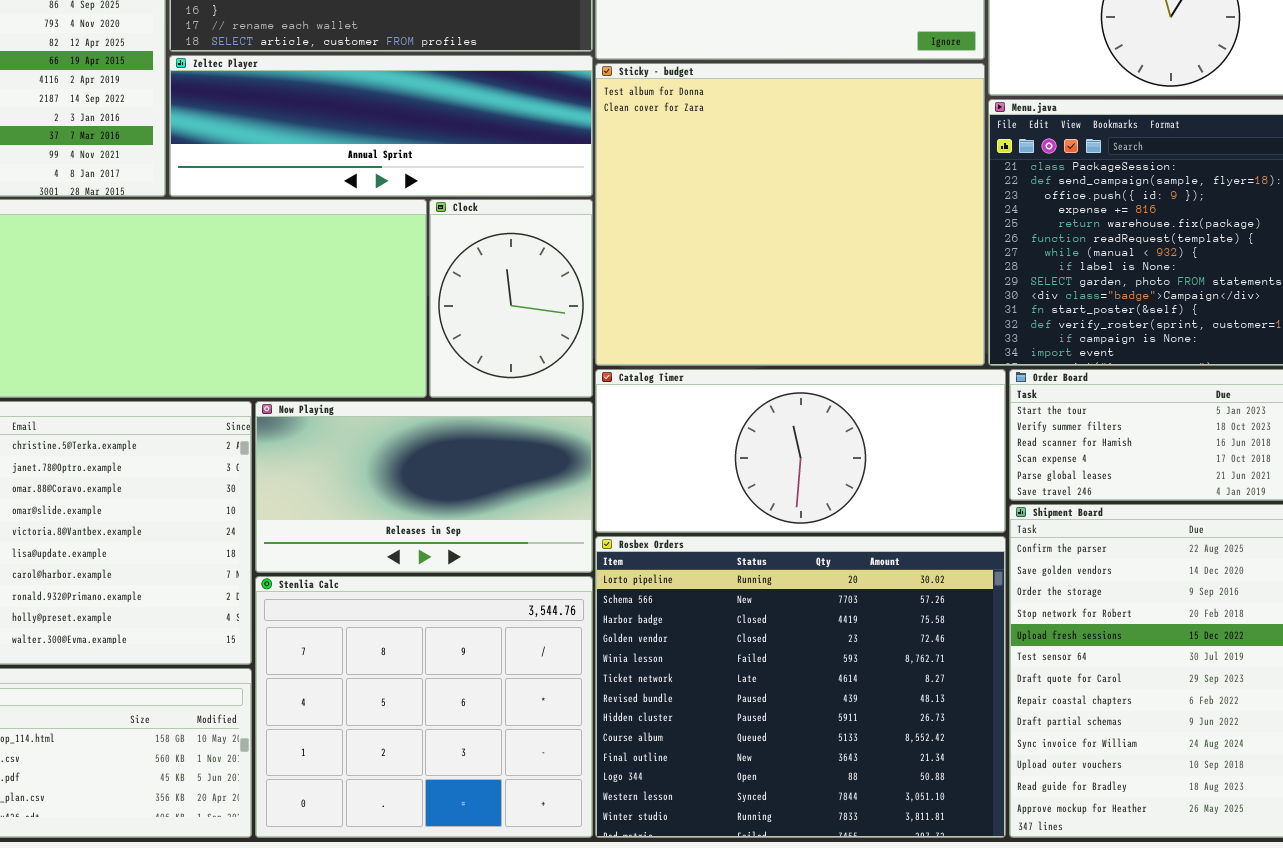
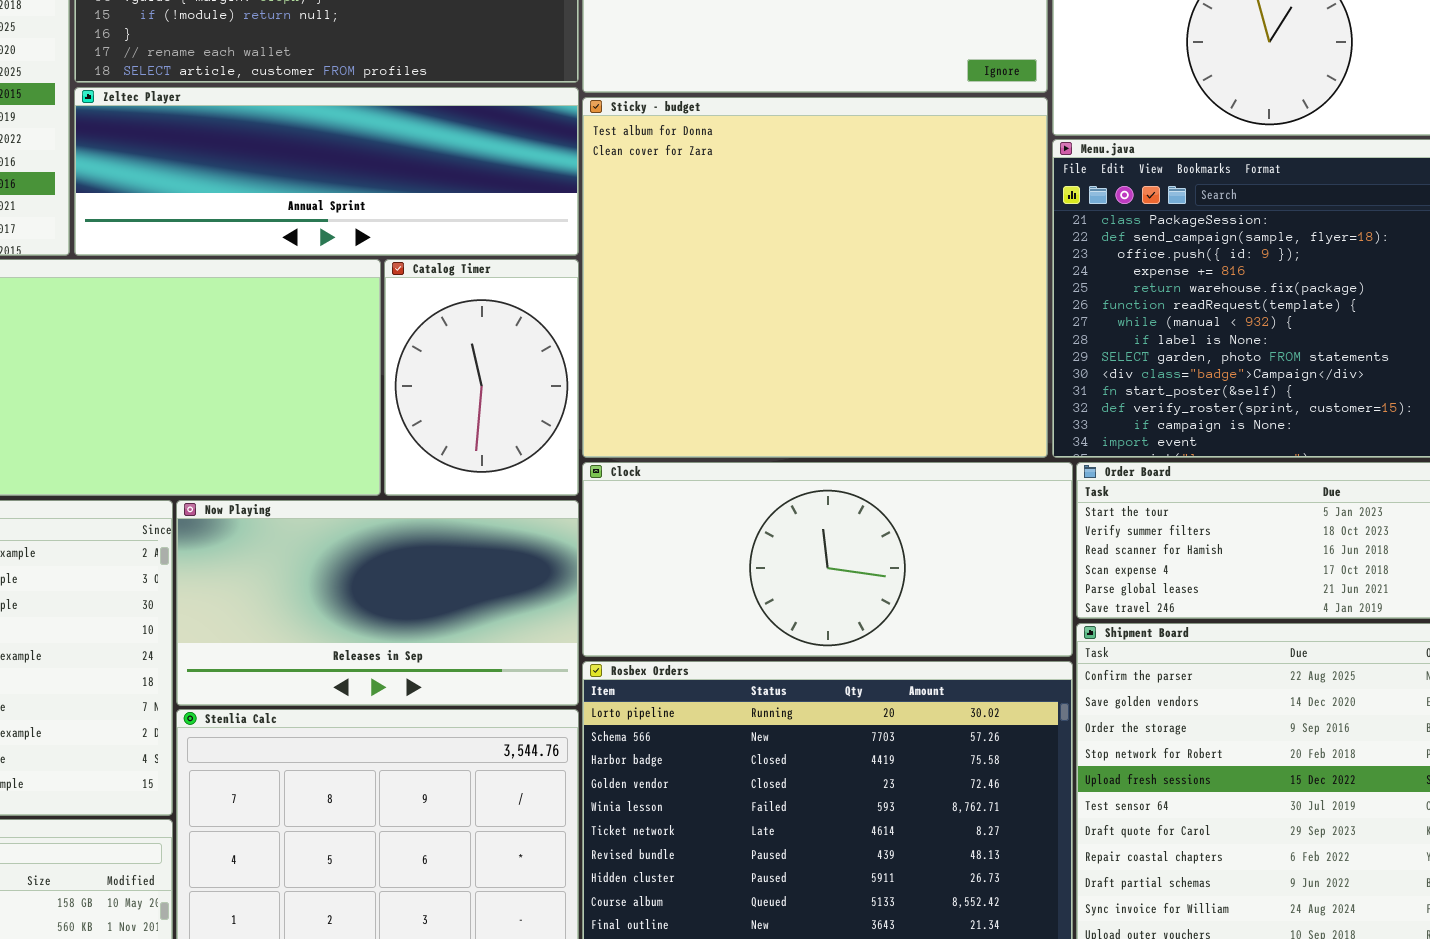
Clock: [429,199,593,398] -> [582,462,1073,657], moved, resized
Catalog Timer: [595,369,1006,533] -> [384,259,579,496], moved, resized

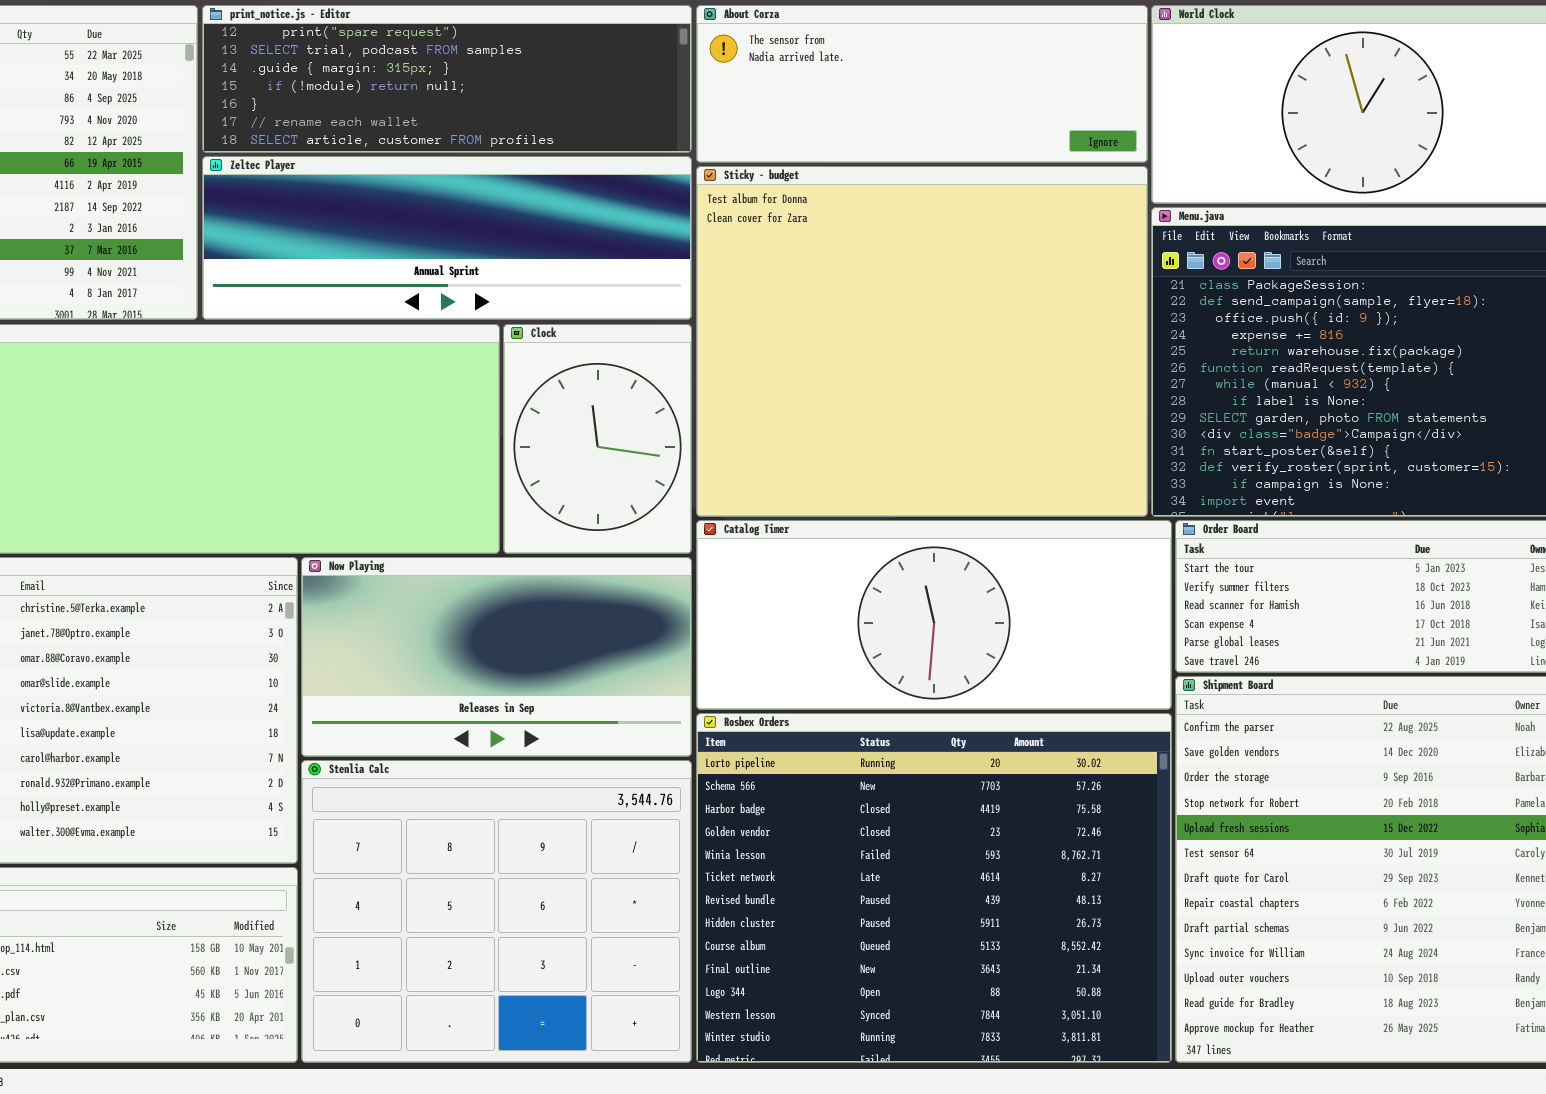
Catalog Timer: [384,259,579,496] -> [696,520,1172,710], moved, resized
Clock: [582,462,1073,657] -> [503,324,692,554], moved, resized

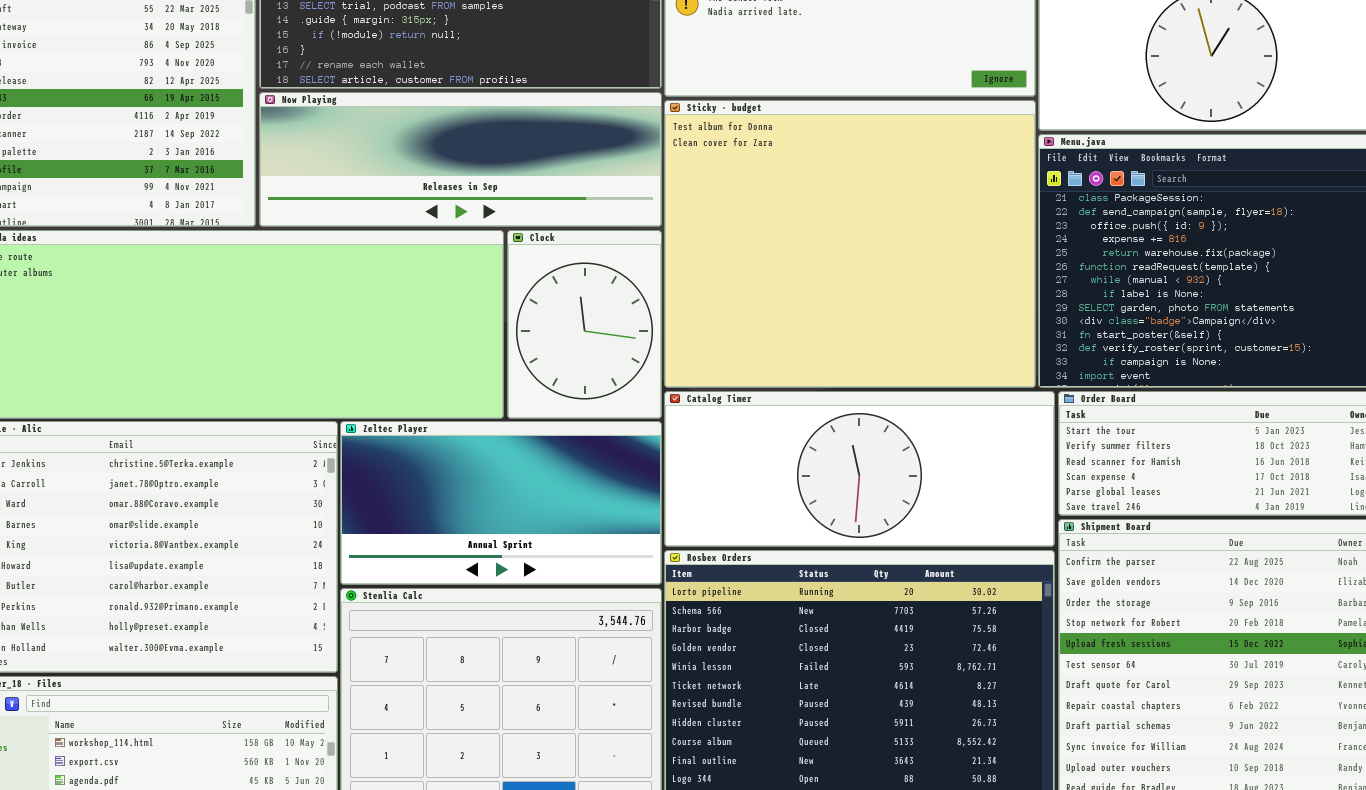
Zeltec Player: [202,156,692,320] -> [340,421,662,585], moved, resized
Now Playing: [301,557,692,757] -> [259,92,662,227], moved, resized

